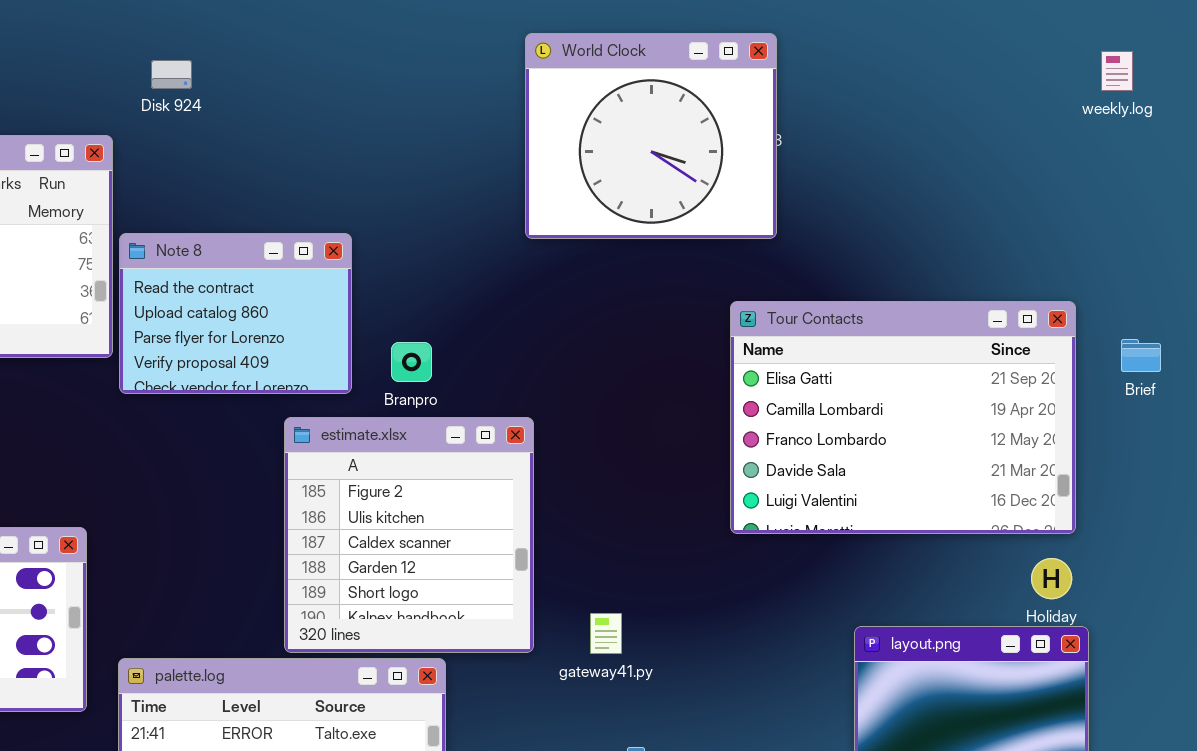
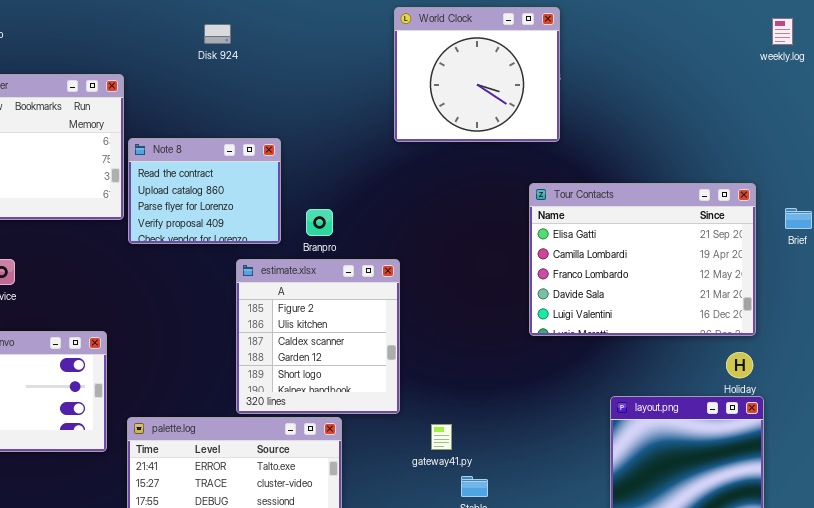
Disk 924: [151,60,192,89] -> [204,24,231,44], moved
gateway41.py: [590,613,622,654] -> [431,424,452,450], moved

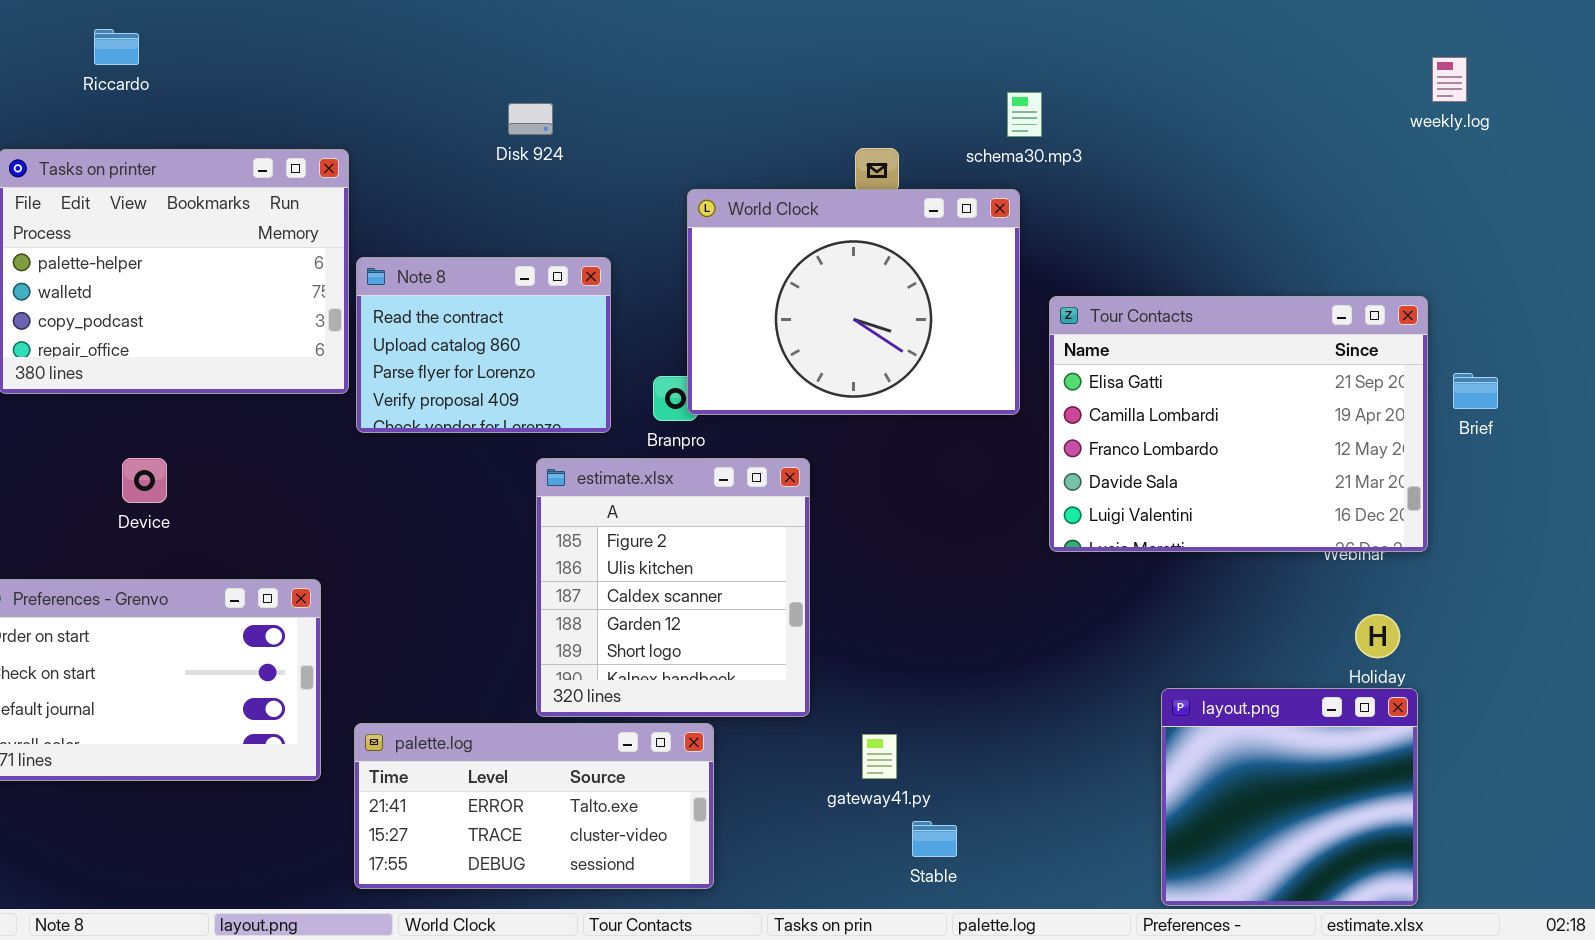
World Clock: [394,7,560,142] -> [687,189,1020,415], moved, resized
Disk 924: [204,24,231,44] -> [508,103,553,135], moved
Tour Contacts: [529,183,756,336] -> [1049,296,1428,552], moved

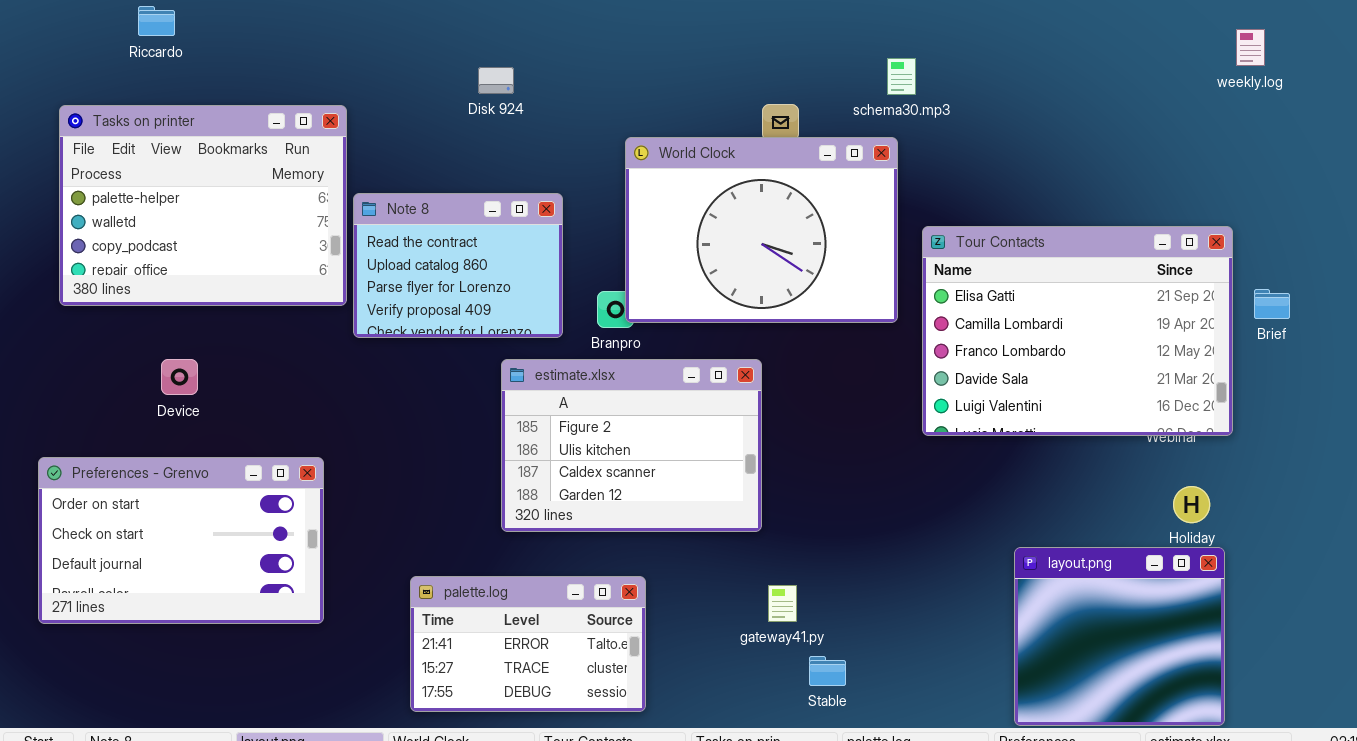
estimate.xlsx: [536,458,810,717] -> [501,359,762,532], resized
palette.log: [354,723,714,889] -> [410,576,646,712], resized

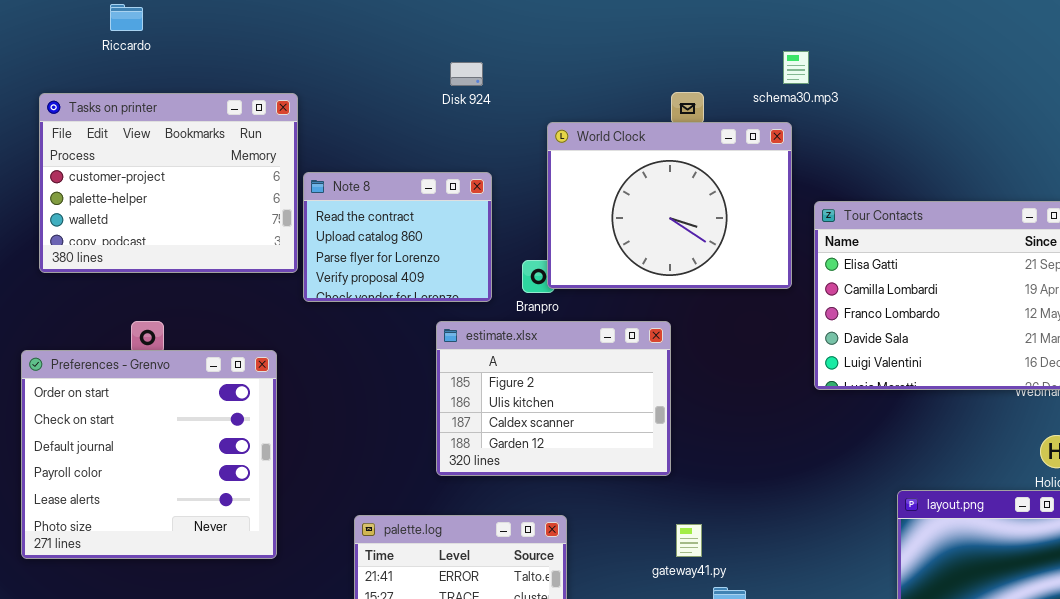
Disk 924: [478,67,514,94] -> [450,62,483,86], moved
Tasks on printer: [59,105,347,306] -> [39,93,298,273], scrolled up 1 row
Preferences - Grenvo: [38,457,324,624] -> [21,350,277,559], resized

